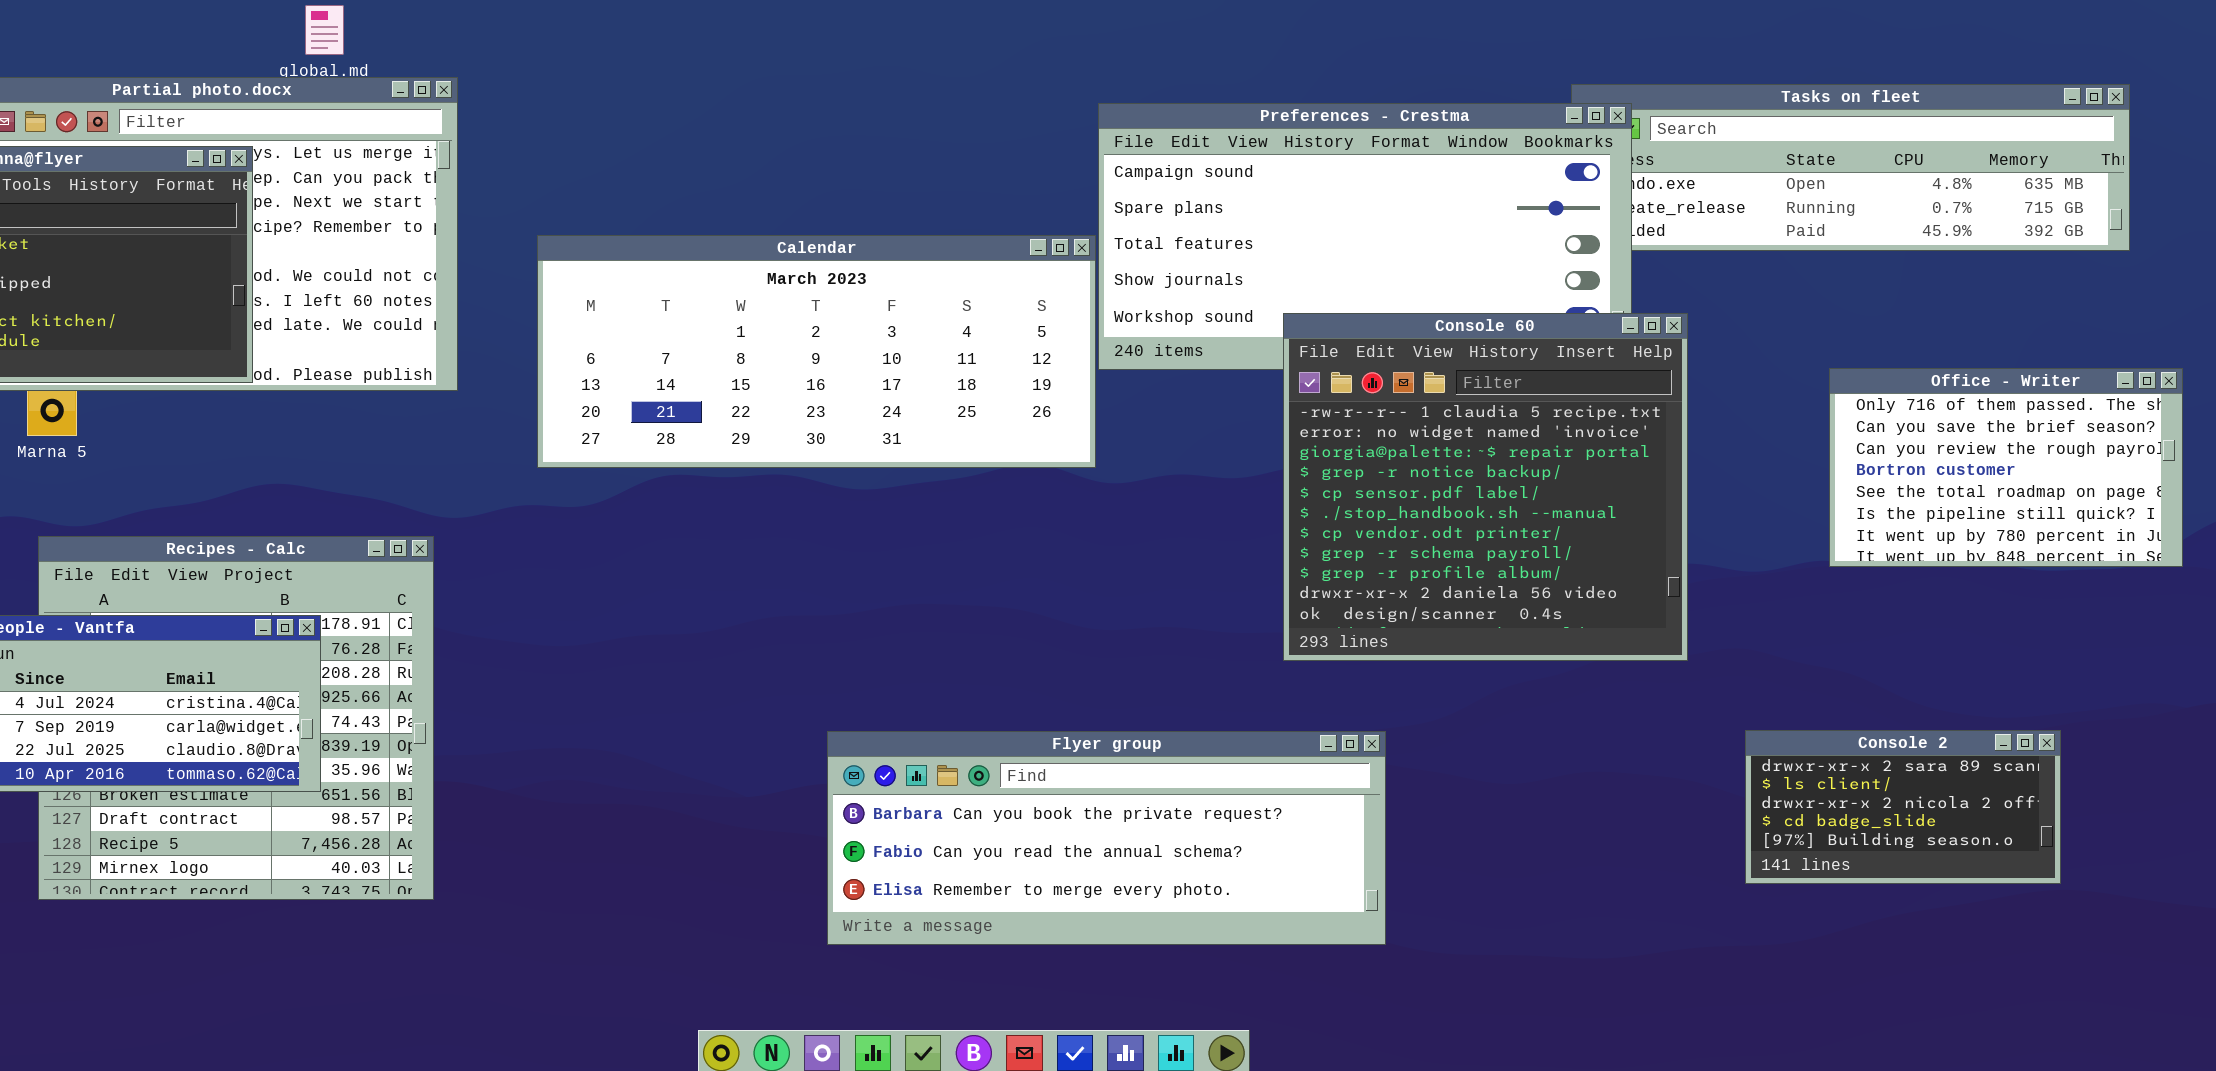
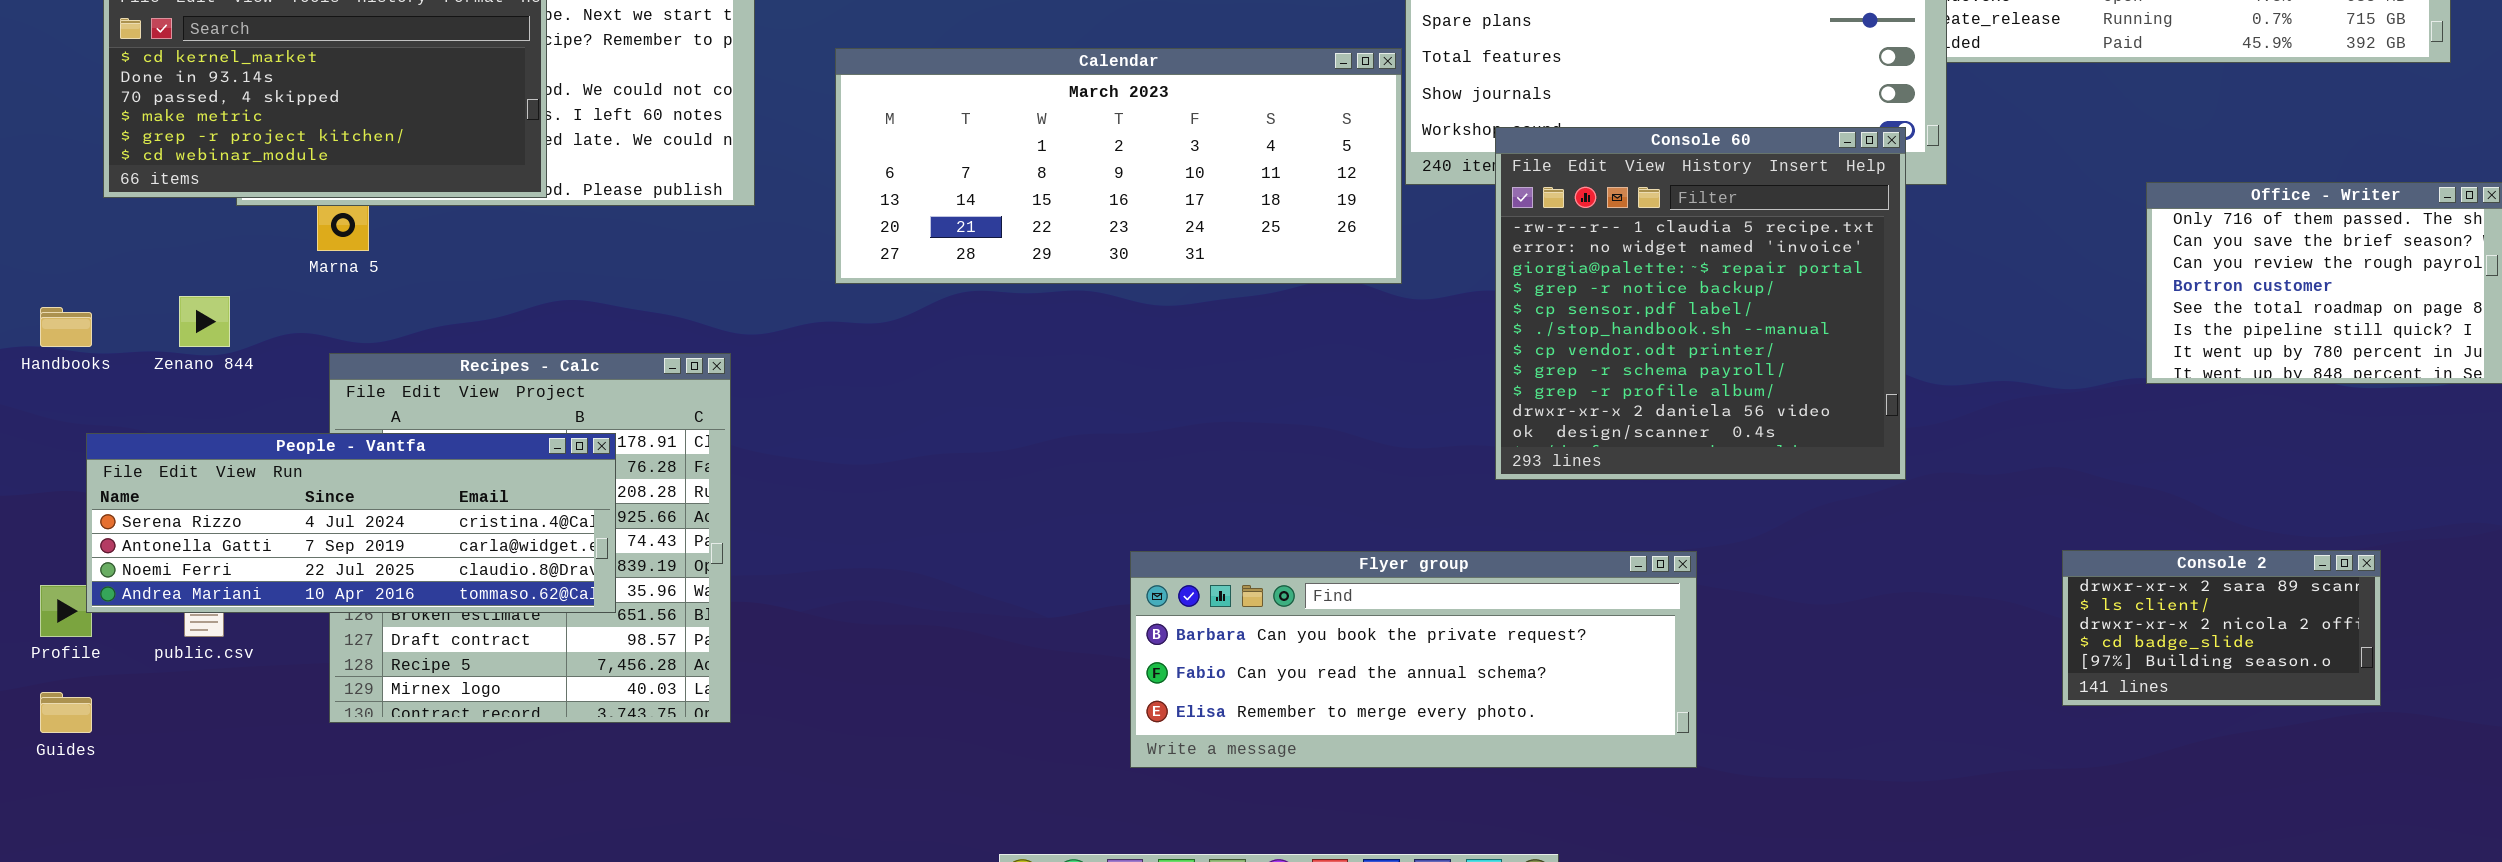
Console 60: [1283,313,1688,661] -> [1495,127,1906,480], moved

